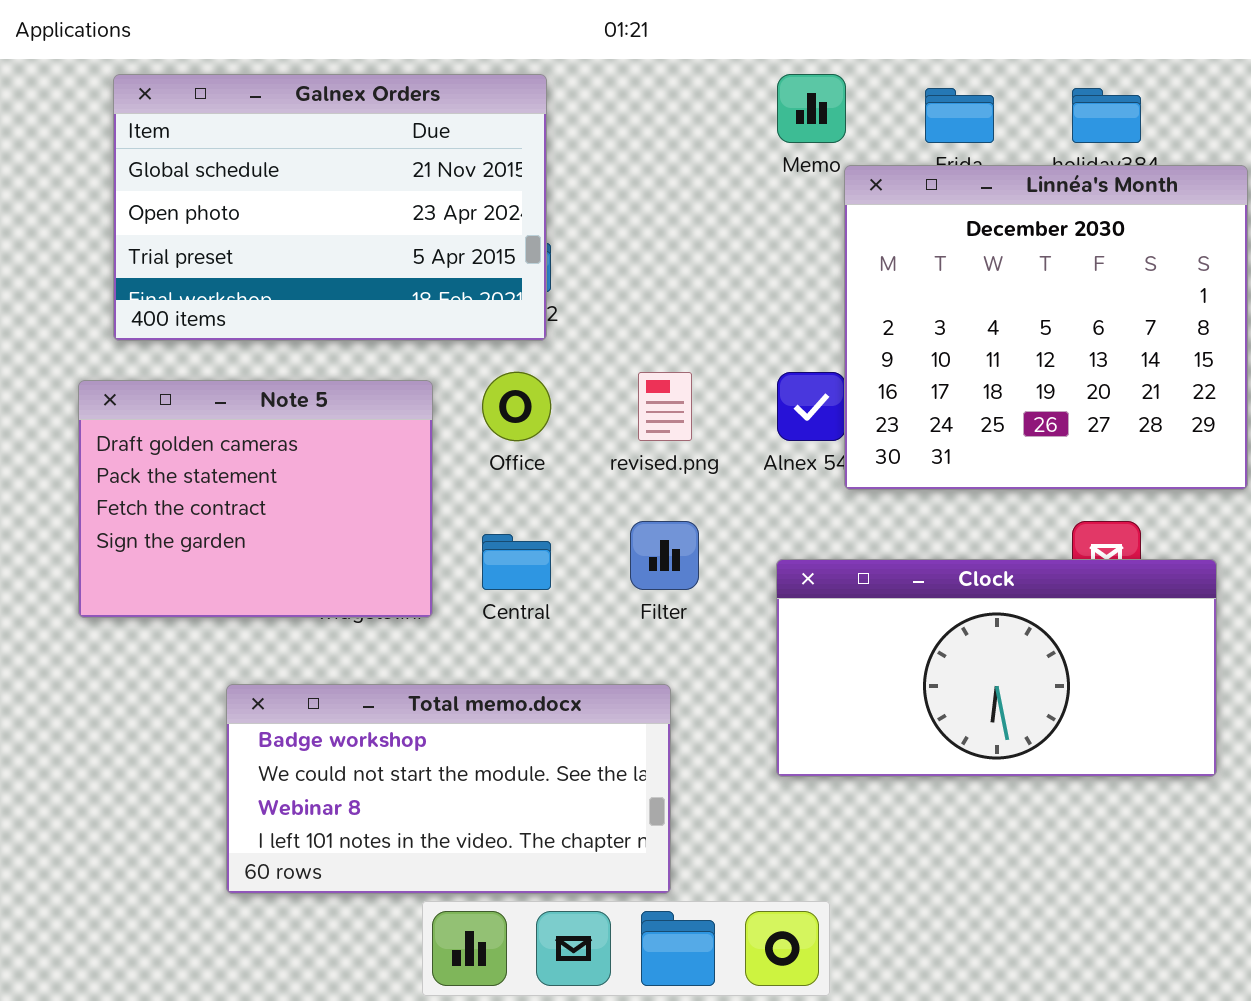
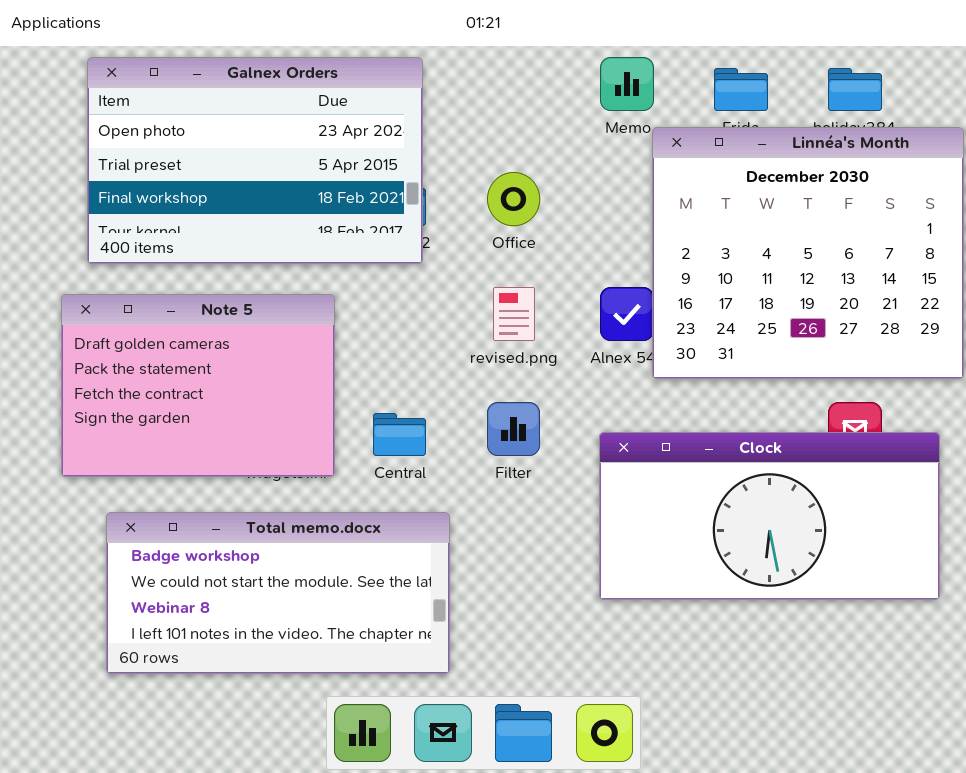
Galnex Orders: [113,74,547,341] -> [87,57,423,264], scrolled down 1 row
Office: [482,372,551,441] -> [487,172,540,226], moved
Total memo.docx: [226,684,671,894] -> [106,512,450,674], moved

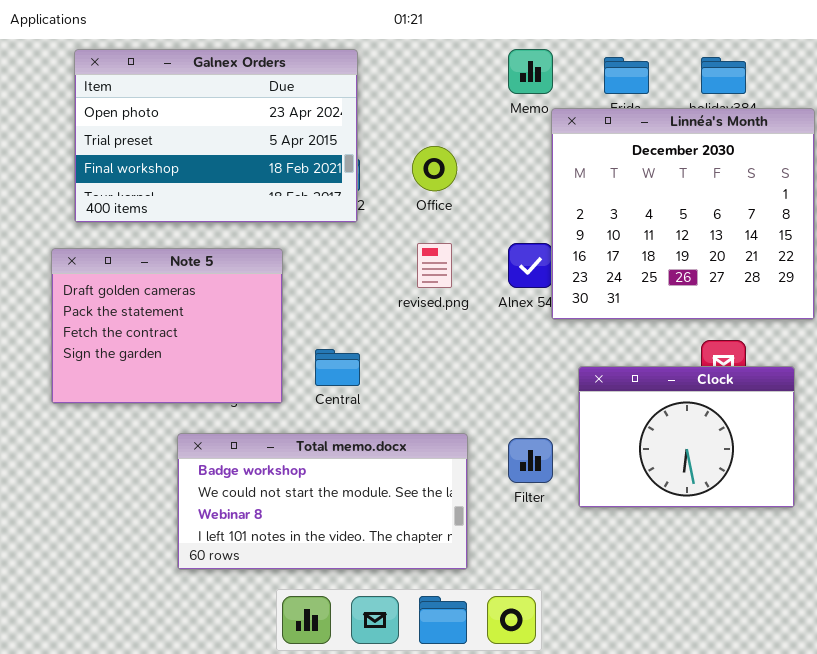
Filter: [487,402,540,456] -> [508,438,553,483], moved
Clock: [599,432,940,600] -> [578,366,795,508], resized
Total memo.docx: [106,512,450,674] -> [177,433,468,570], moved

